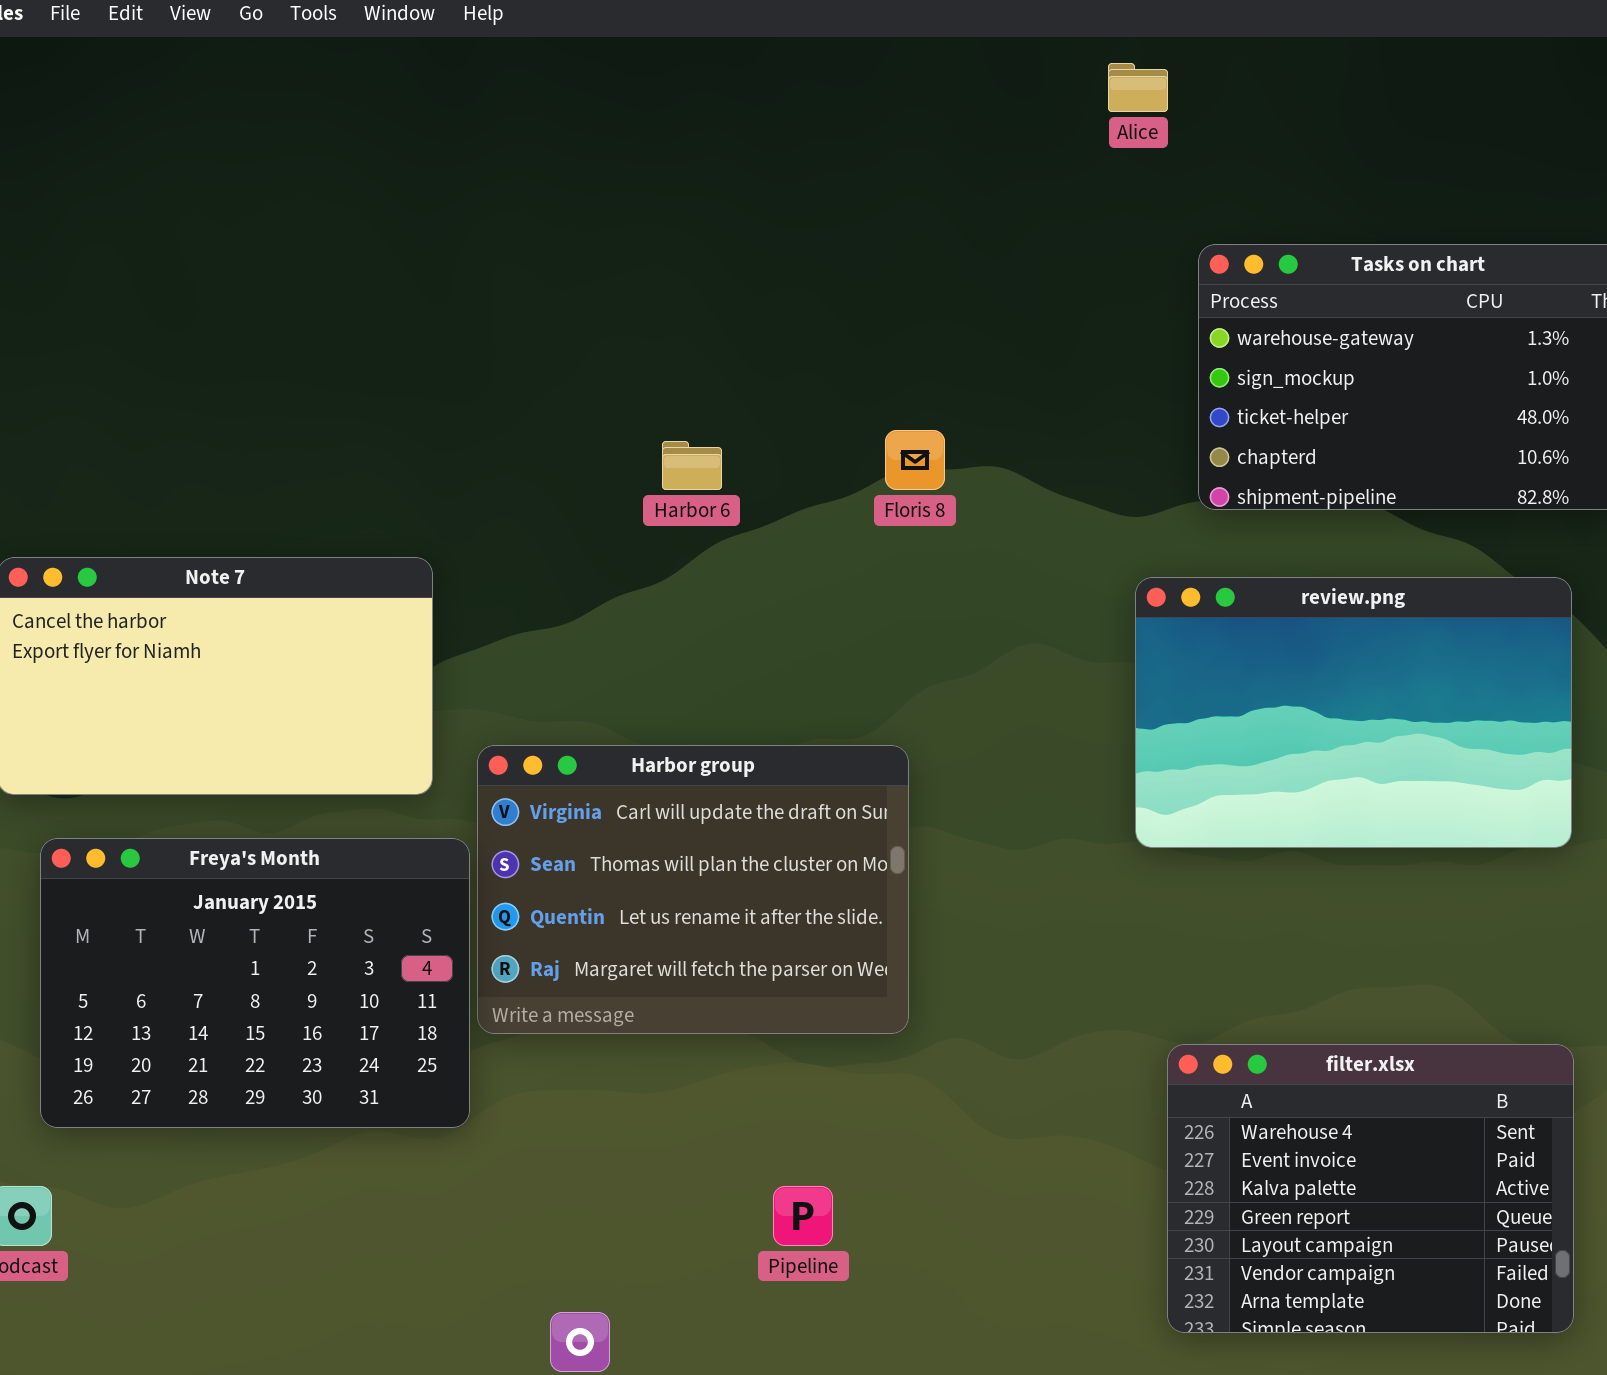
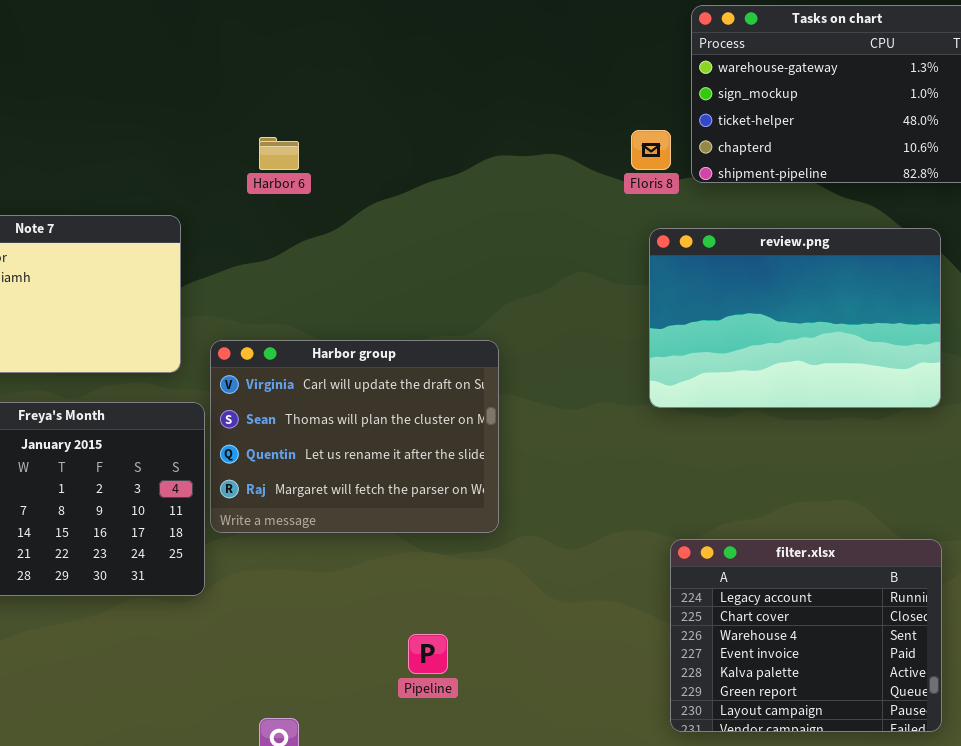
Floris 8: [885,430,945,490] -> [631,130,671,170], moved
Harbor 6: [662,441,722,490] -> [259,137,299,170], moved
filter.xlsx: [1167,1044,1574,1333] -> [670,539,942,732], scrolled up 2 rows

